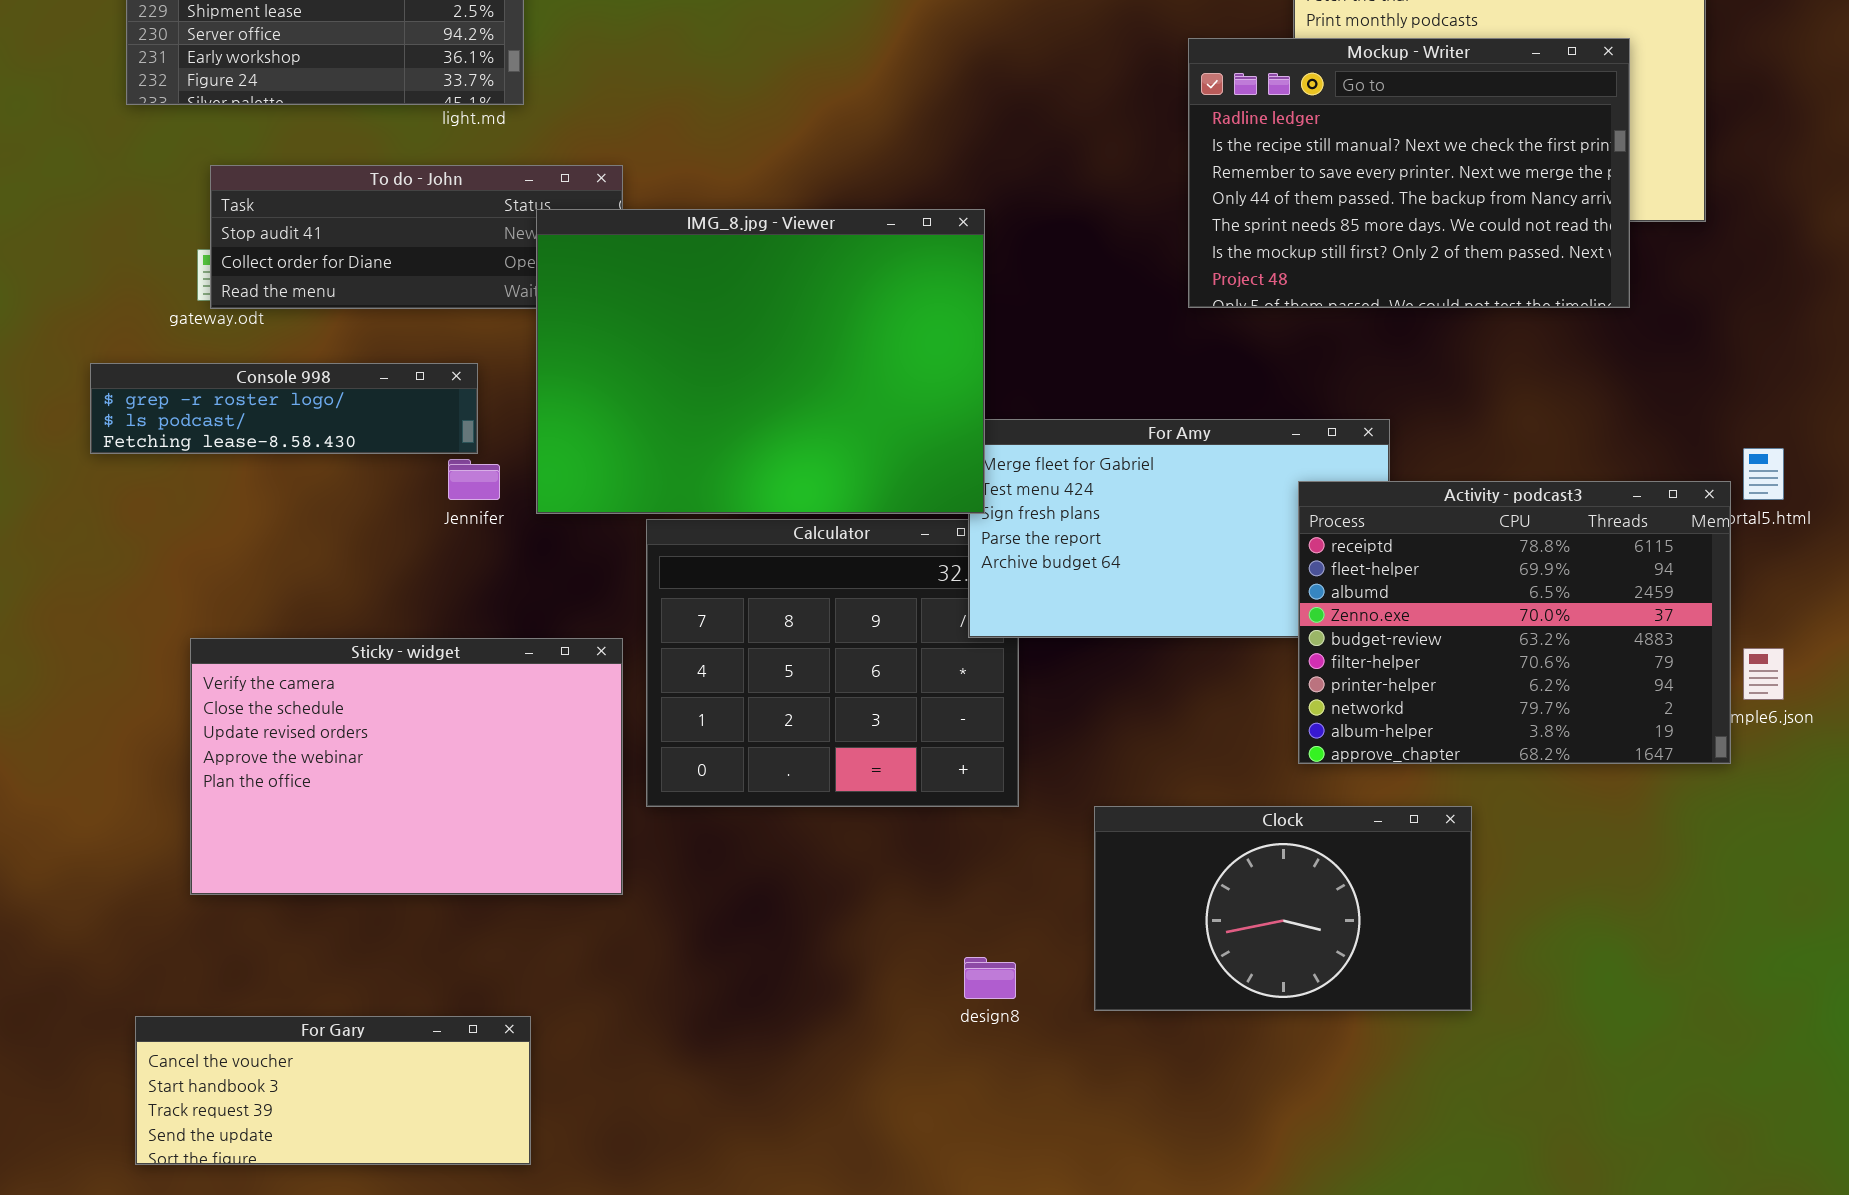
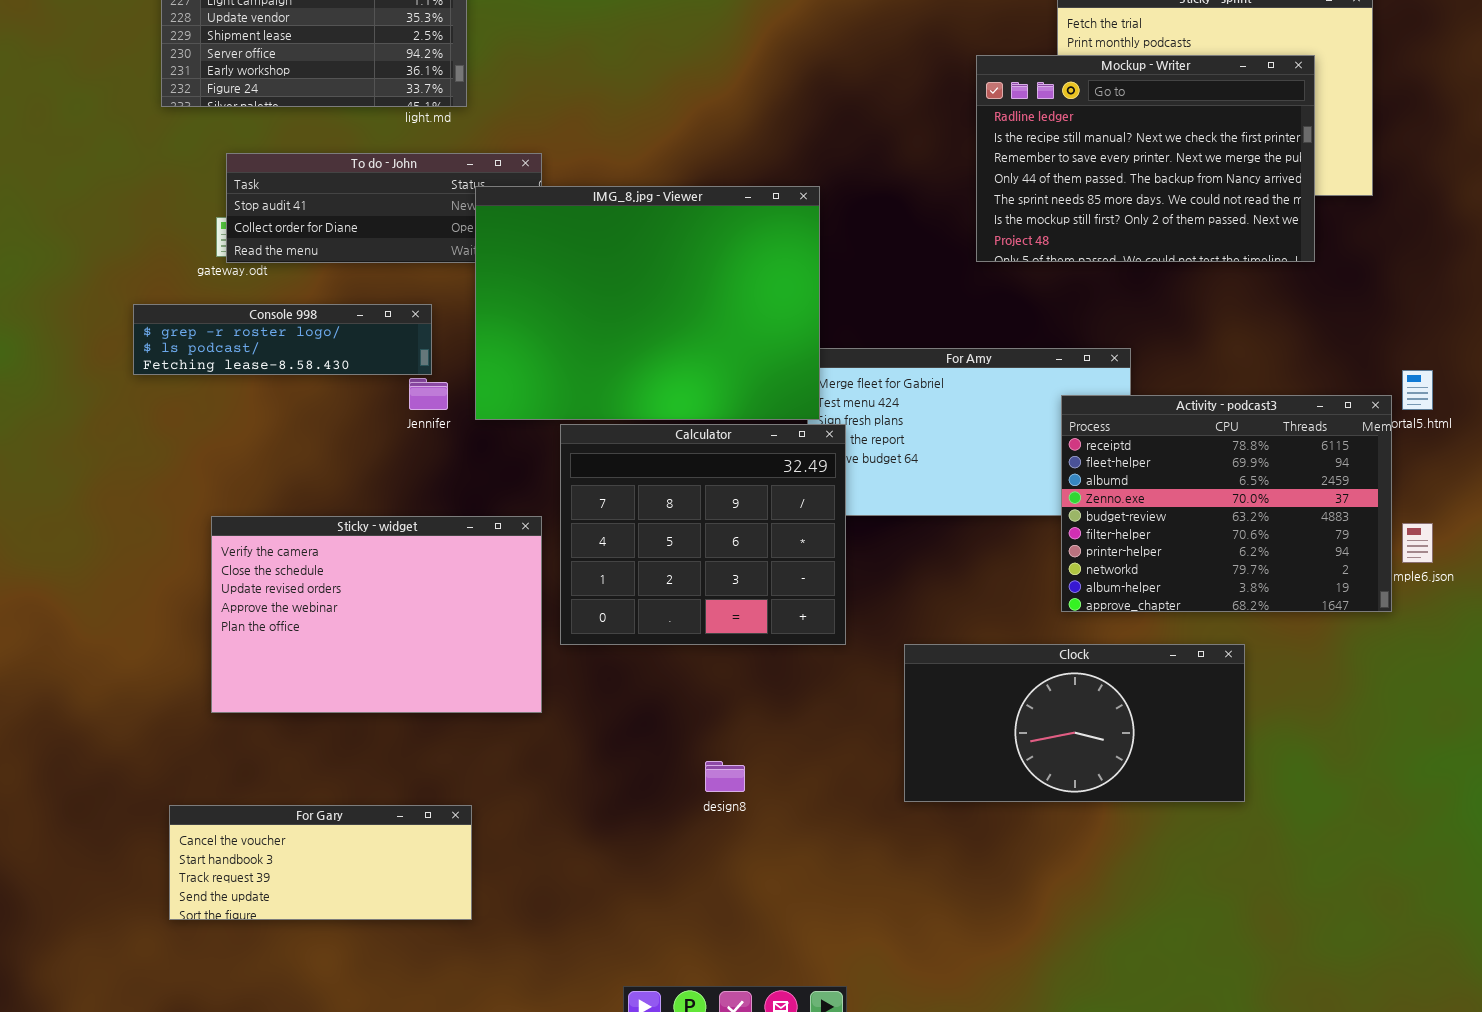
Calculator: [646,519,1019,807] -> [560,424,846,645], raised
Clock: [1094,806,1472,1011] -> [904,644,1245,802], resized
design8: [964,957,1016,999] -> [705,761,745,792], moved

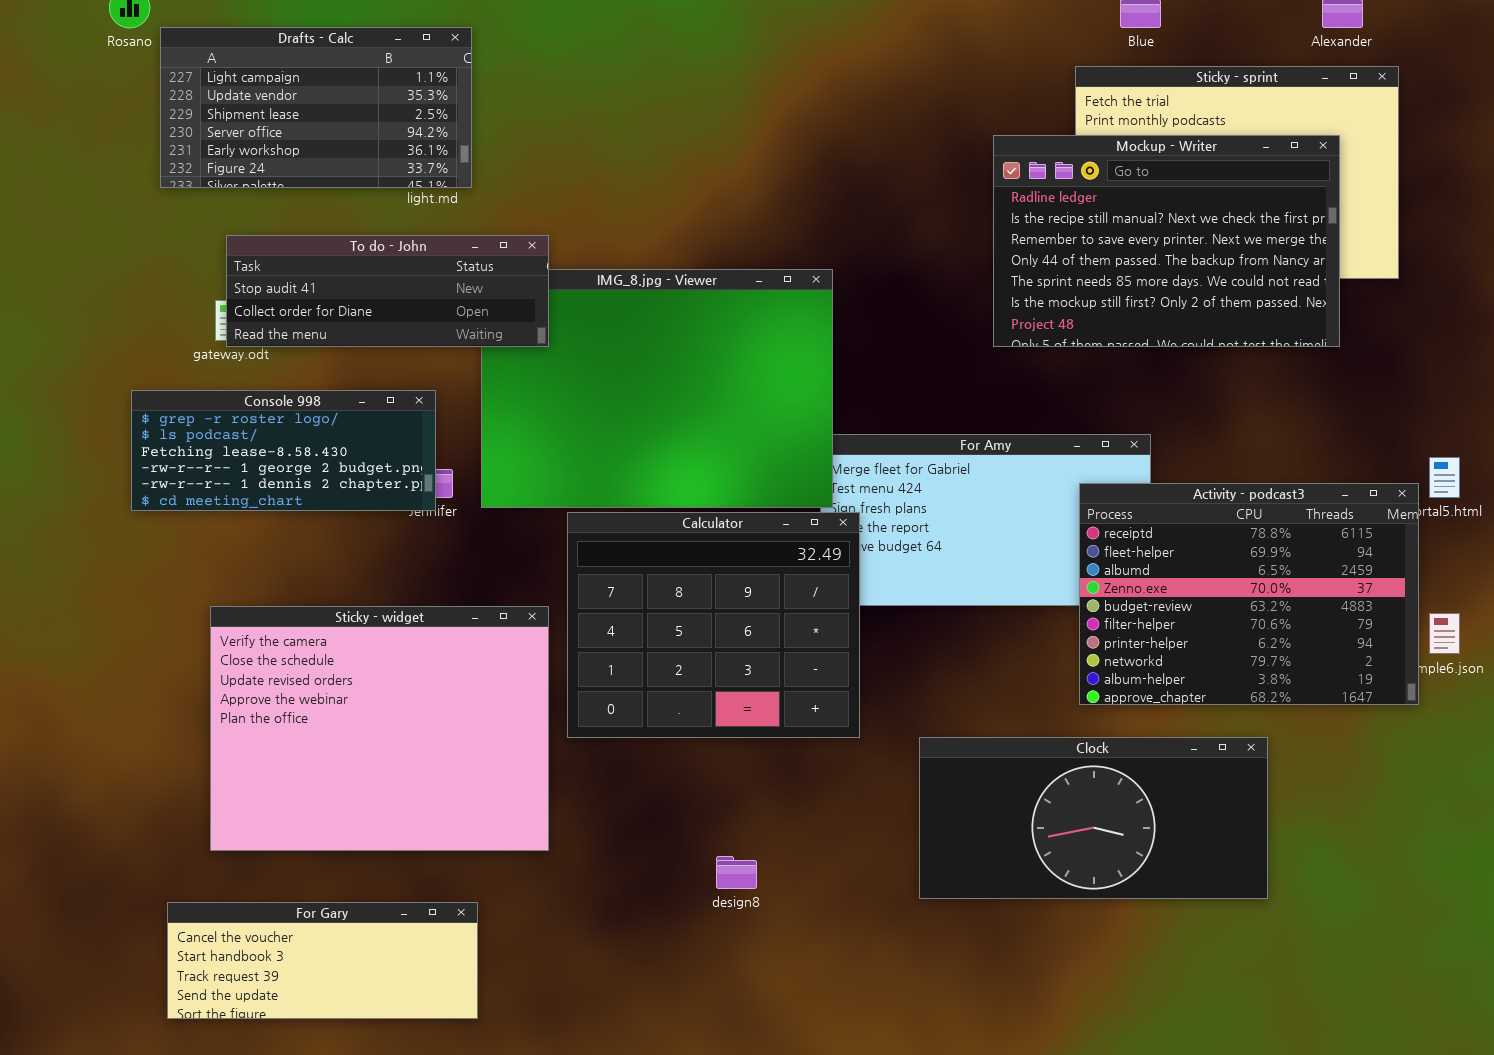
To do - John: [226,153,542,263] -> [226,235,549,347], raised
Console 998: [133,304,432,375] -> [131,390,436,511], resized
Sticky - widget: [211,516,542,713] -> [210,606,549,851], resized

